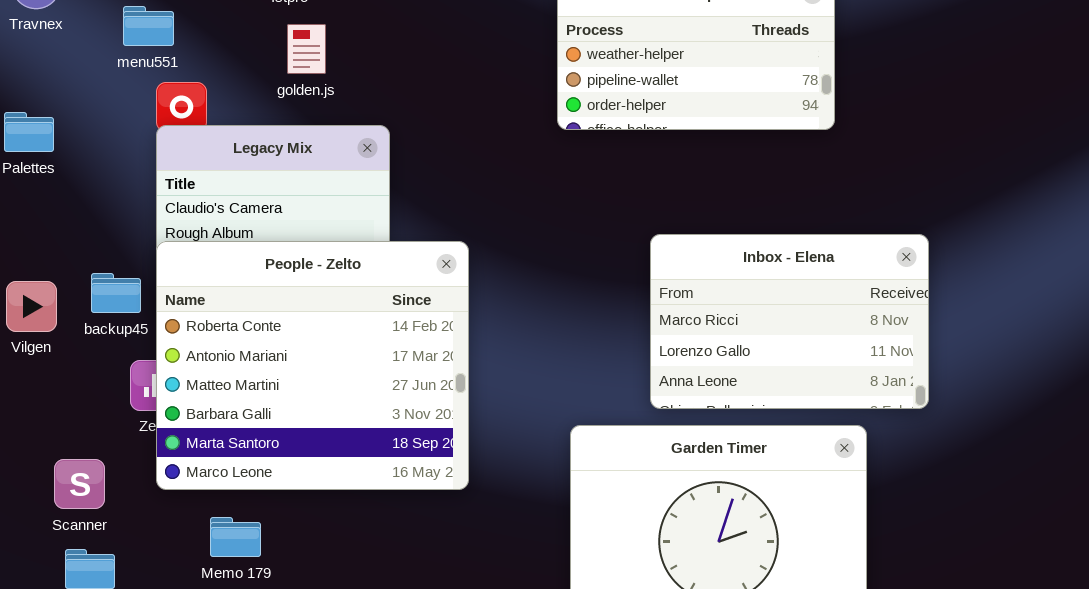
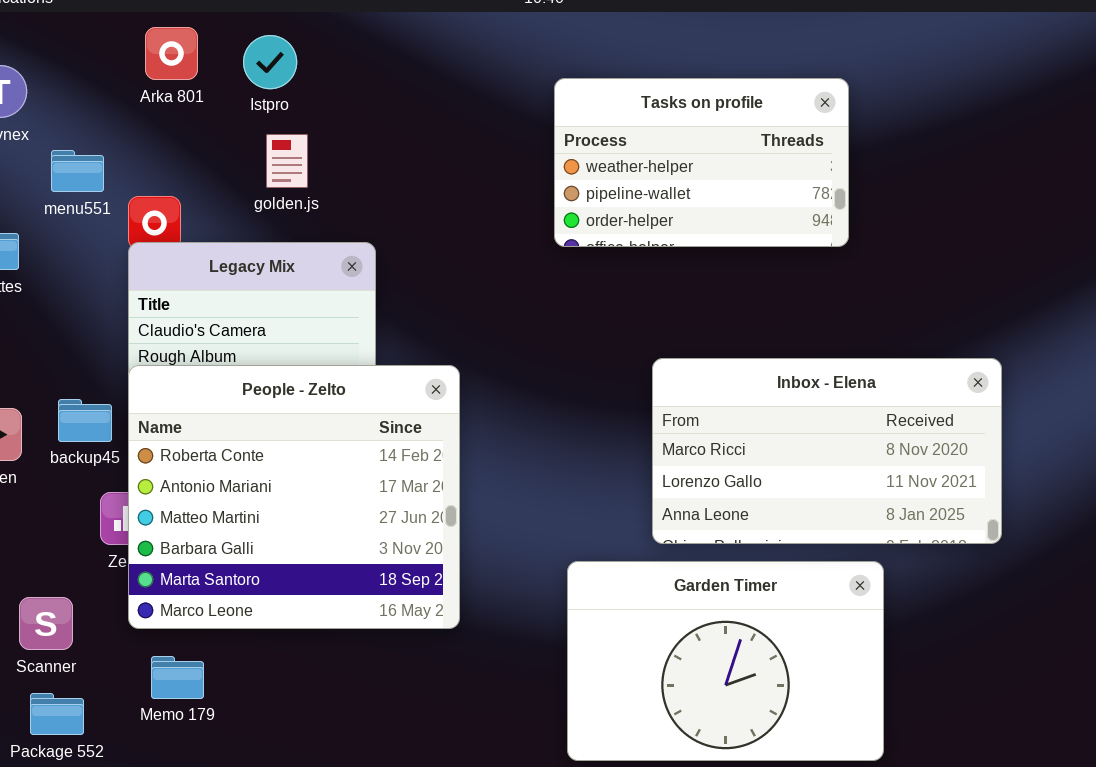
menu551: [123,6,174,46] -> [51,150,104,192], moved
Inbox - Elena: [650,234,929,409] -> [652,358,1002,544], resized
Memo 179: [210,517,261,557] -> [151,656,204,699], moved

